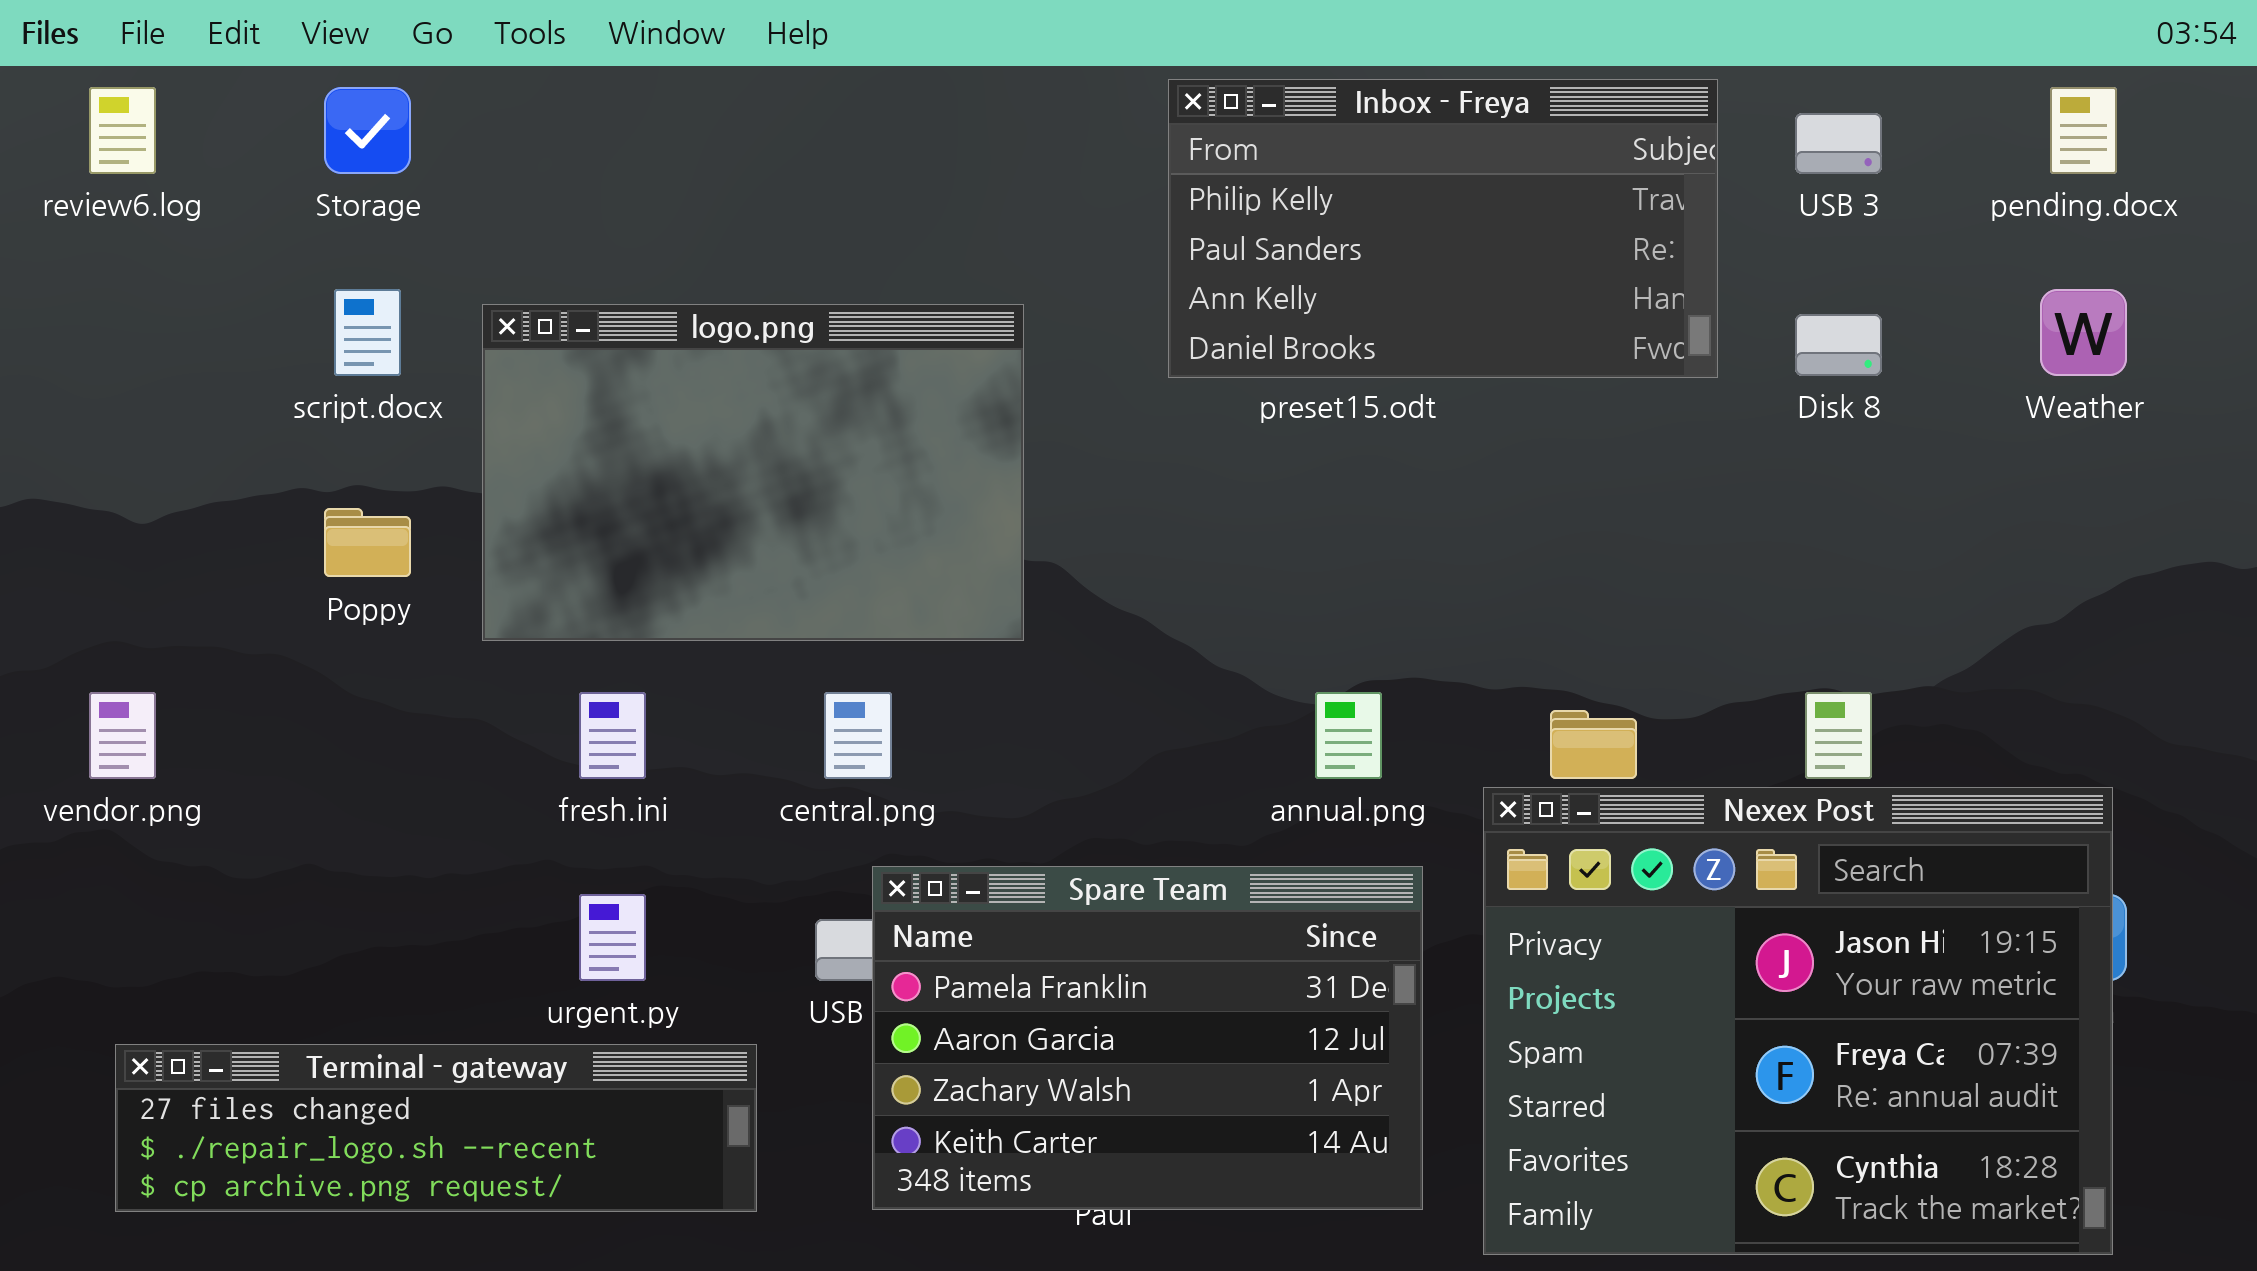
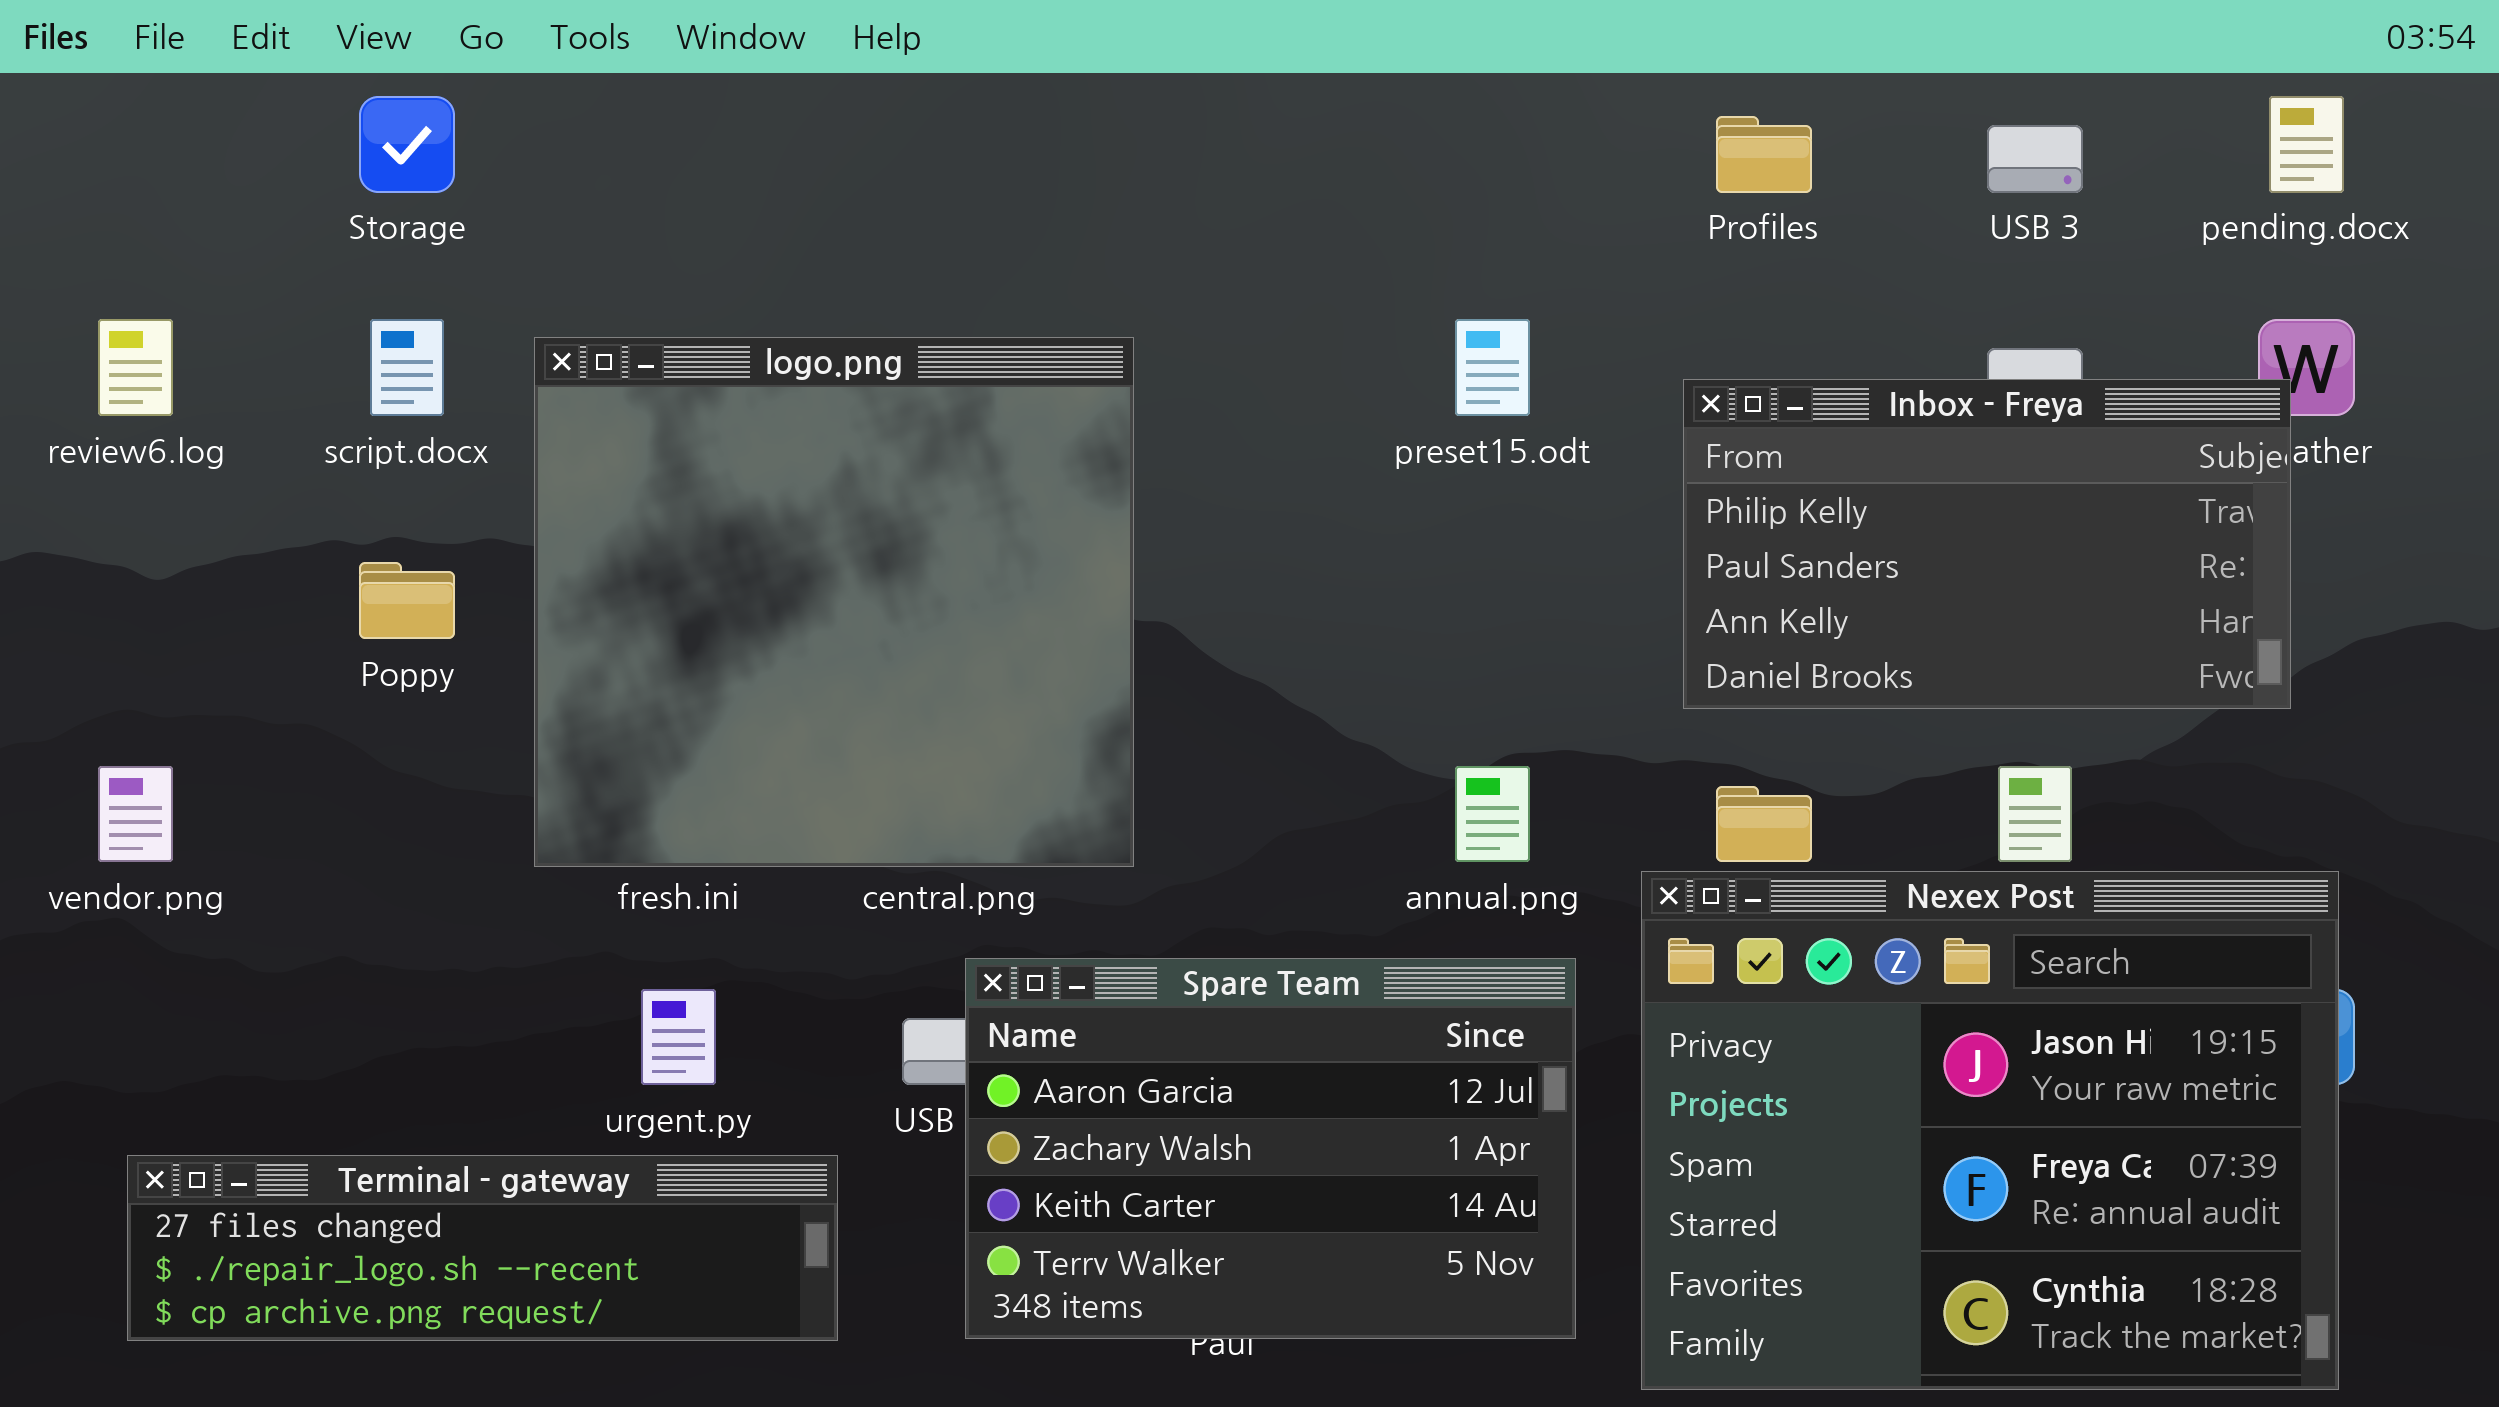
Inbox - Freya: [1168,79,1718,378] -> [1683,379,2291,709], moved
review6.log: [89,87,156,174] -> [98,319,173,416], moved
logo.png: [482,304,1024,641] -> [534,337,1134,867], resized
Spare Team: [872,866,1423,1210] -> [965,958,1576,1339], scrolled down 1 row

